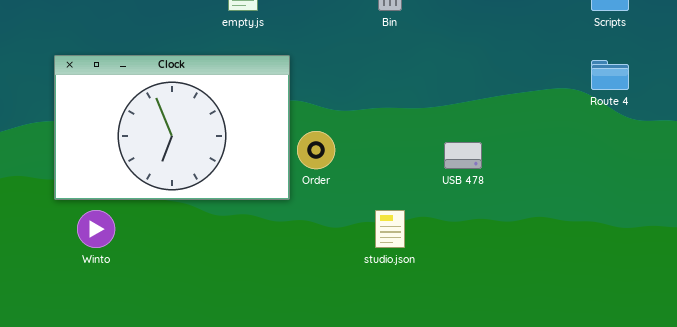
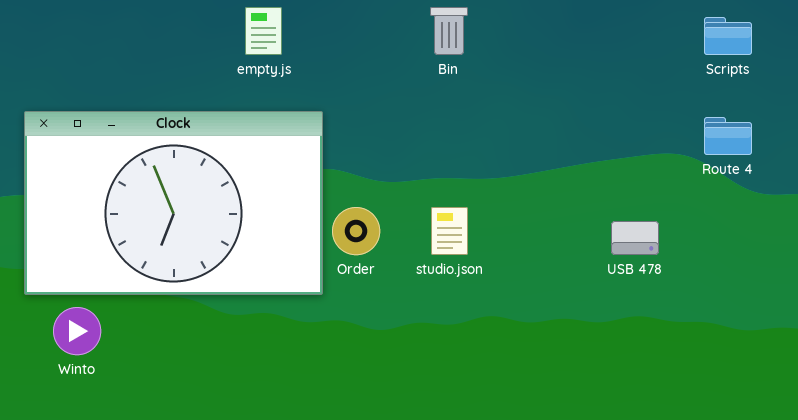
USB 478: [444,142,482,169] -> [611,221,659,255], moved
studio.json: [375,210,405,248] -> [431,207,468,255], moved

